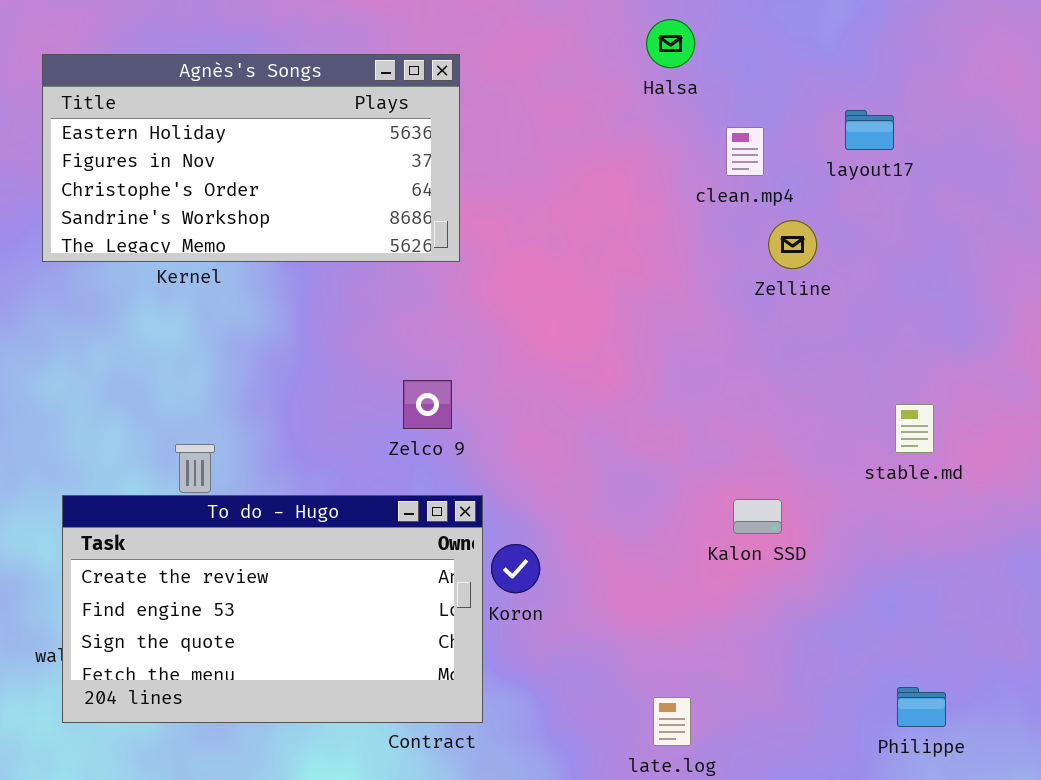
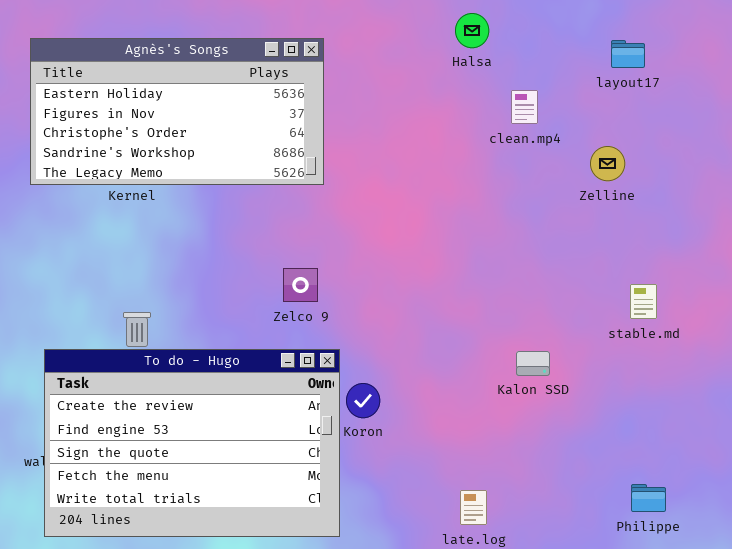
layout17: [845,110,894,150] -> [611,40,645,68], moved
Zelline: [768,220,817,269] -> [590,146,625,181], moved
To do - Hugo: [62,495,483,723] -> [44,349,340,537], resized

